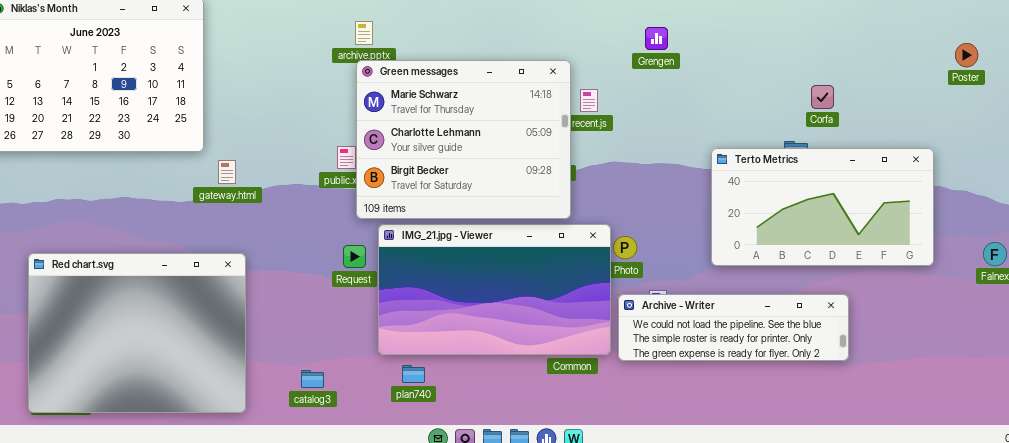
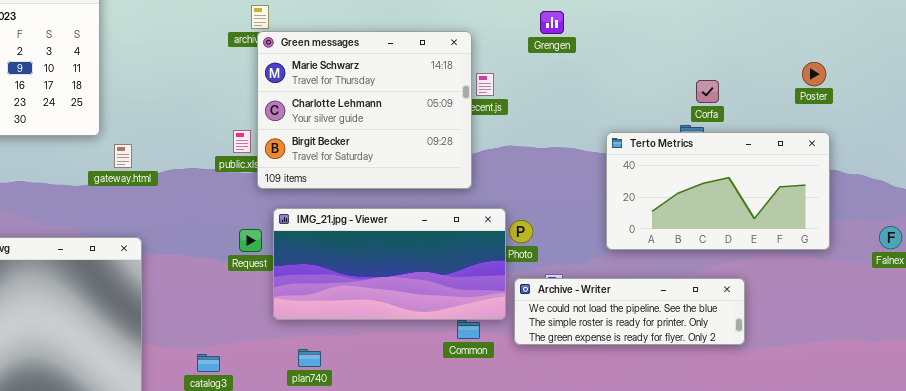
Poster: [955,43,978,67] -> [802,62,826,86], moved
Green messages: [356,60,571,219] -> [257,31,472,189], moved
Corfa: [811,85,834,109] -> [696,80,719,103], moved
IMG_21.jpg - Viewer: [378,224,611,355] -> [273,208,506,320], resized

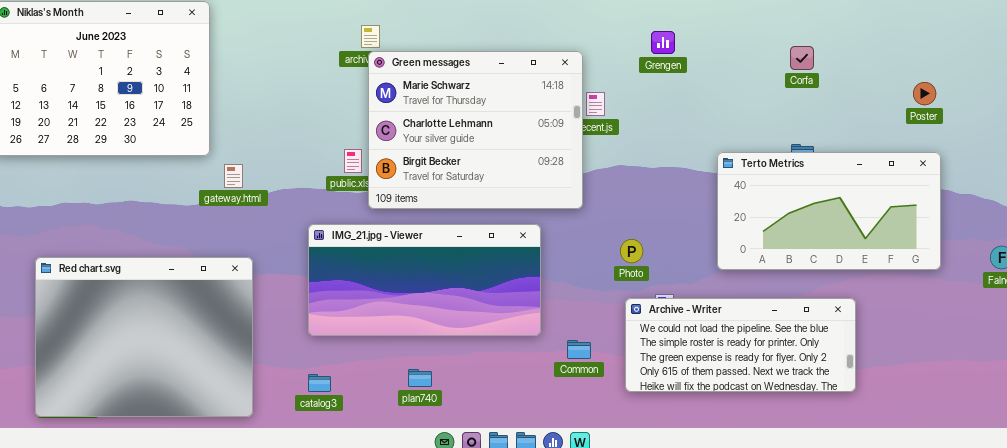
Corfa: [696,80,719,103] -> [790,46,814,70], moved
IMG_21.jpg - Viewer: [273,208,506,320] -> [308,224,541,336], moved
Archive - Writer: [514,278,745,345] -> [625,298,856,392], resized

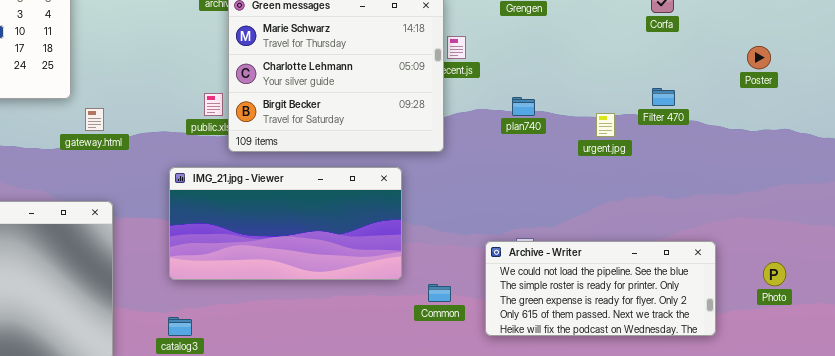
Poster: [913,82,936,105] -> [747,46,771,69], moved
Terto Metrics: [717,152,941,270] -> none, closed
Photo: [620,239,643,263] -> [763,262,786,286], moved
plan740: [408,369,432,387] -> [512,97,535,116], moved

